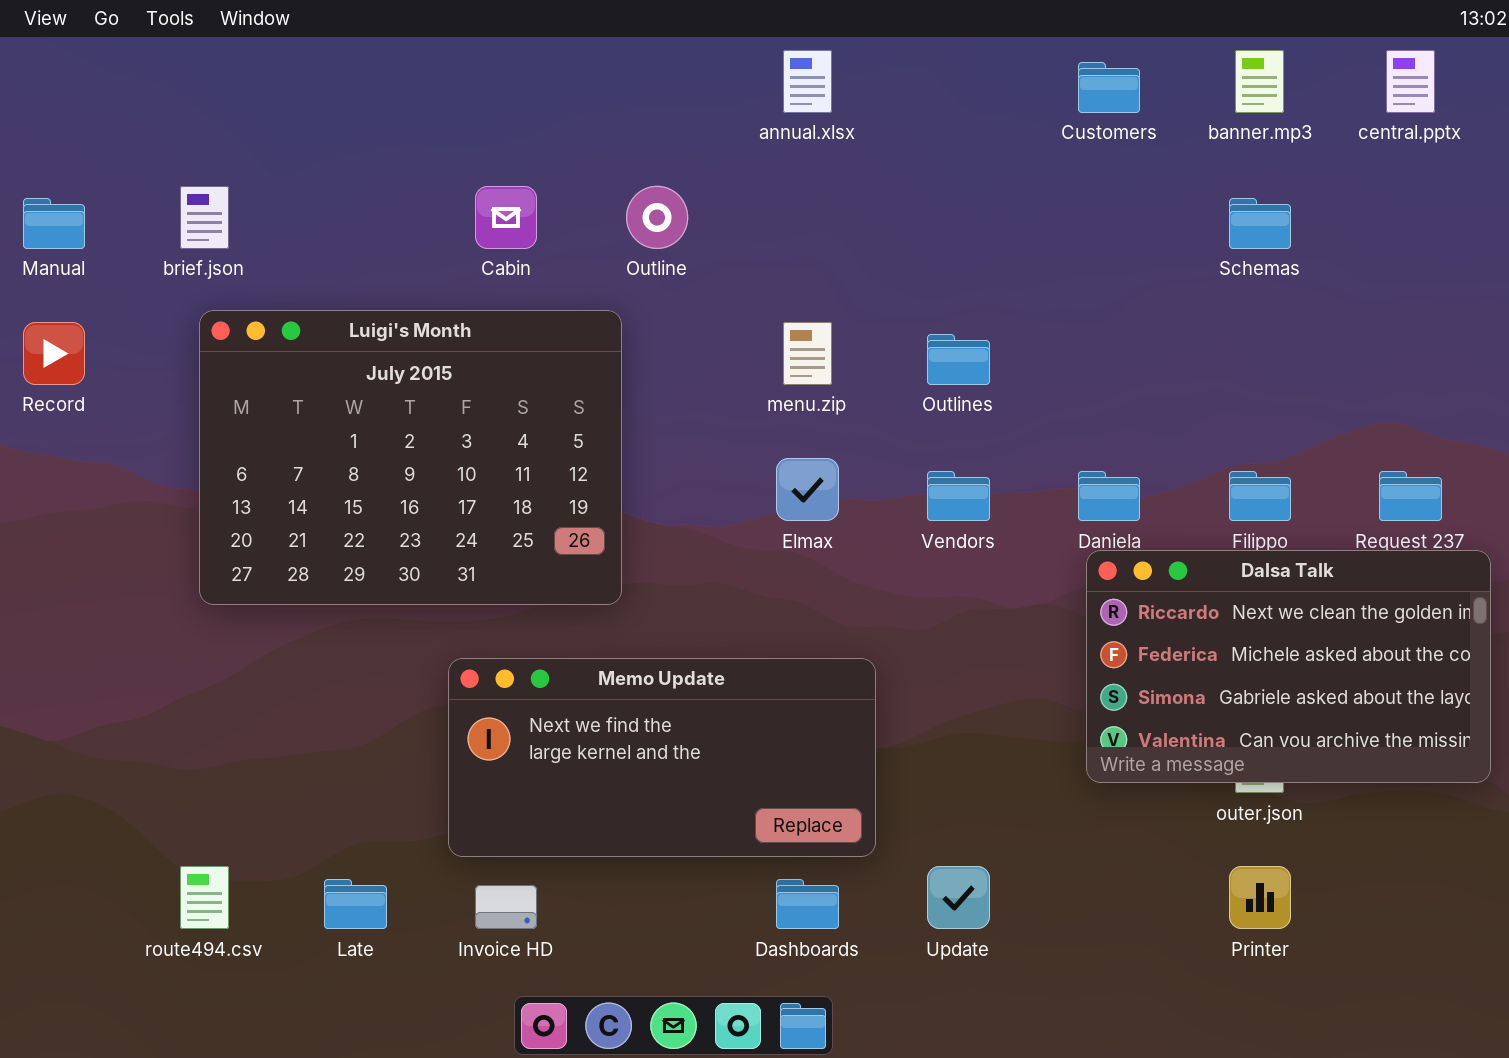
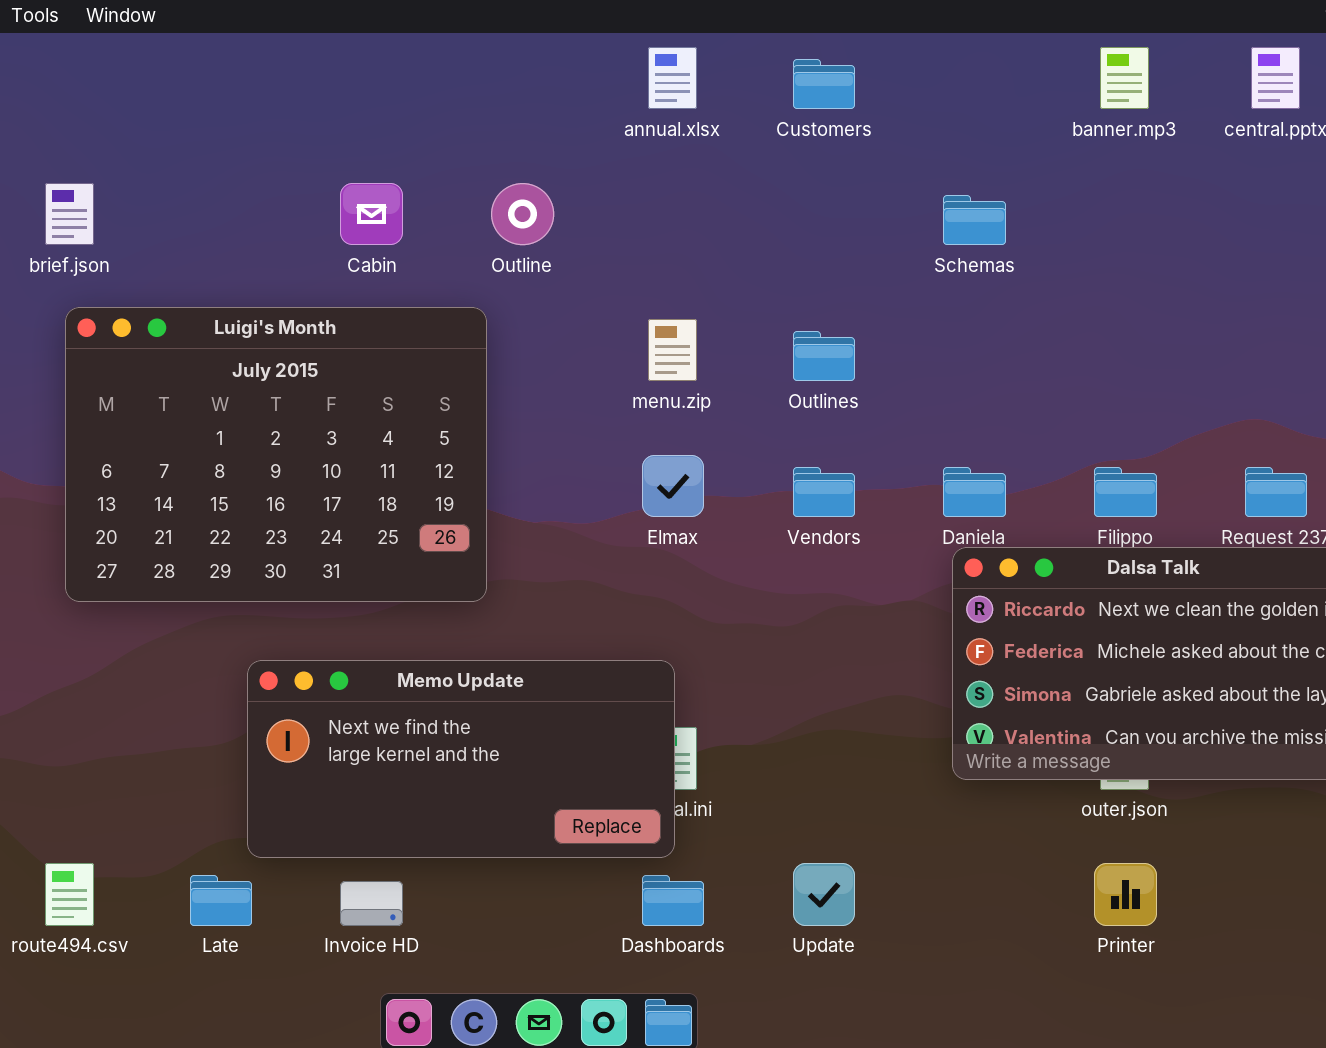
Customers: [1078,62,1140,113] -> [793,59,855,109], moved
Schemas: [1229,198,1291,249] -> [943,195,1006,245], moved
Memo Update: [448,658,876,857] -> [247,660,675,858], moved

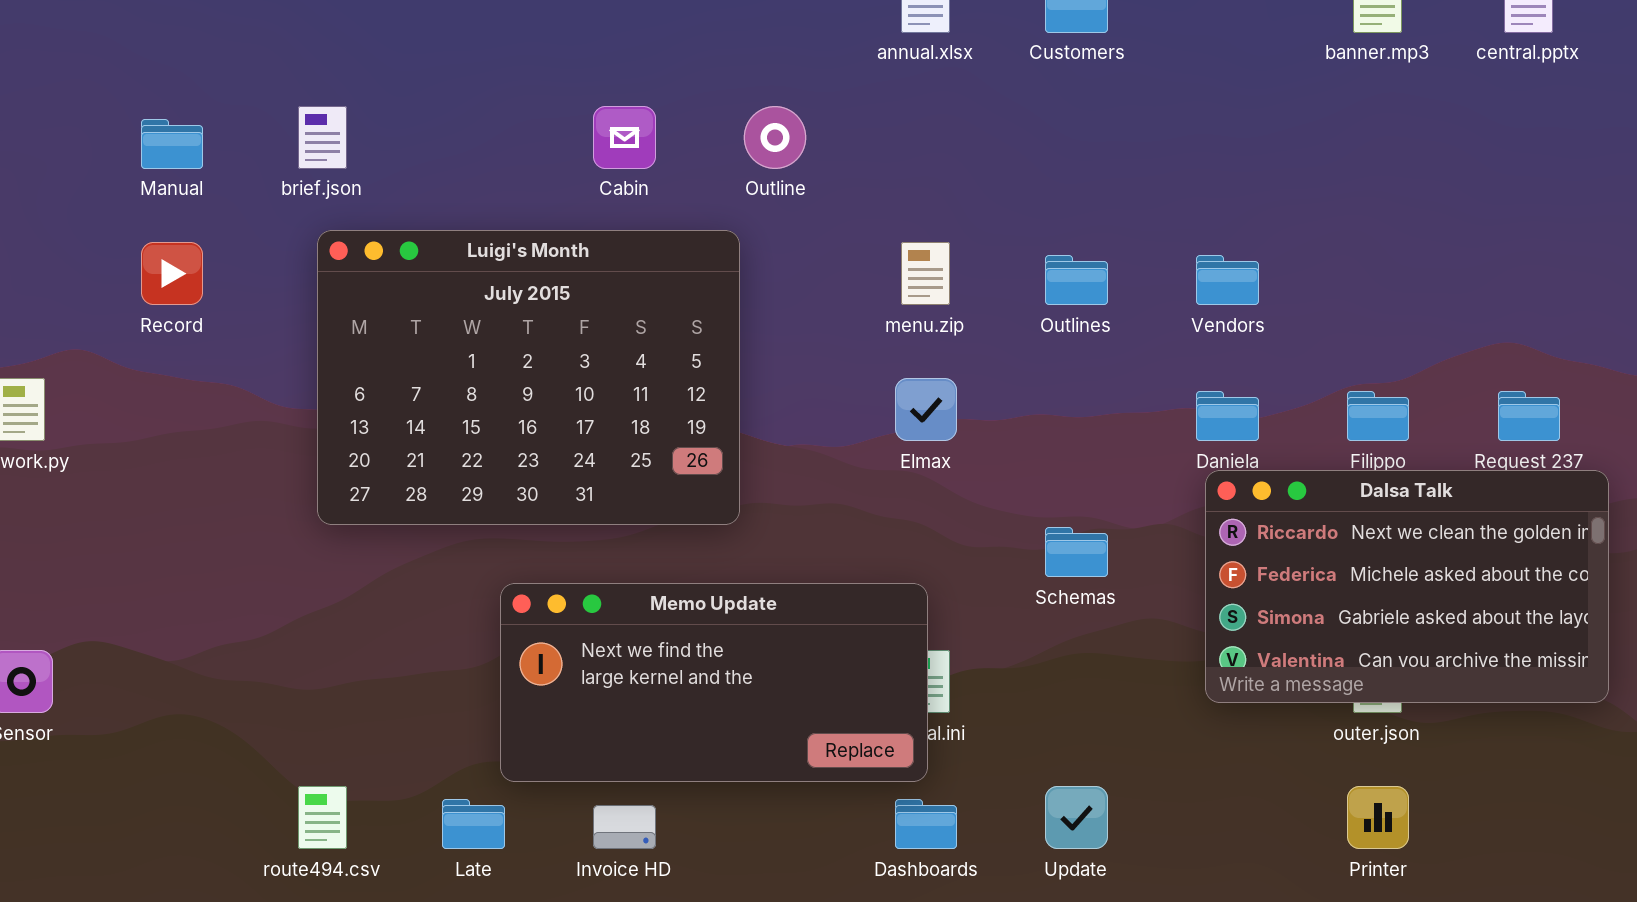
Schemas: [943,195,1006,245] -> [1045,527,1108,577], moved
Vendors: [793,467,855,517] -> [1196,255,1259,305], moved

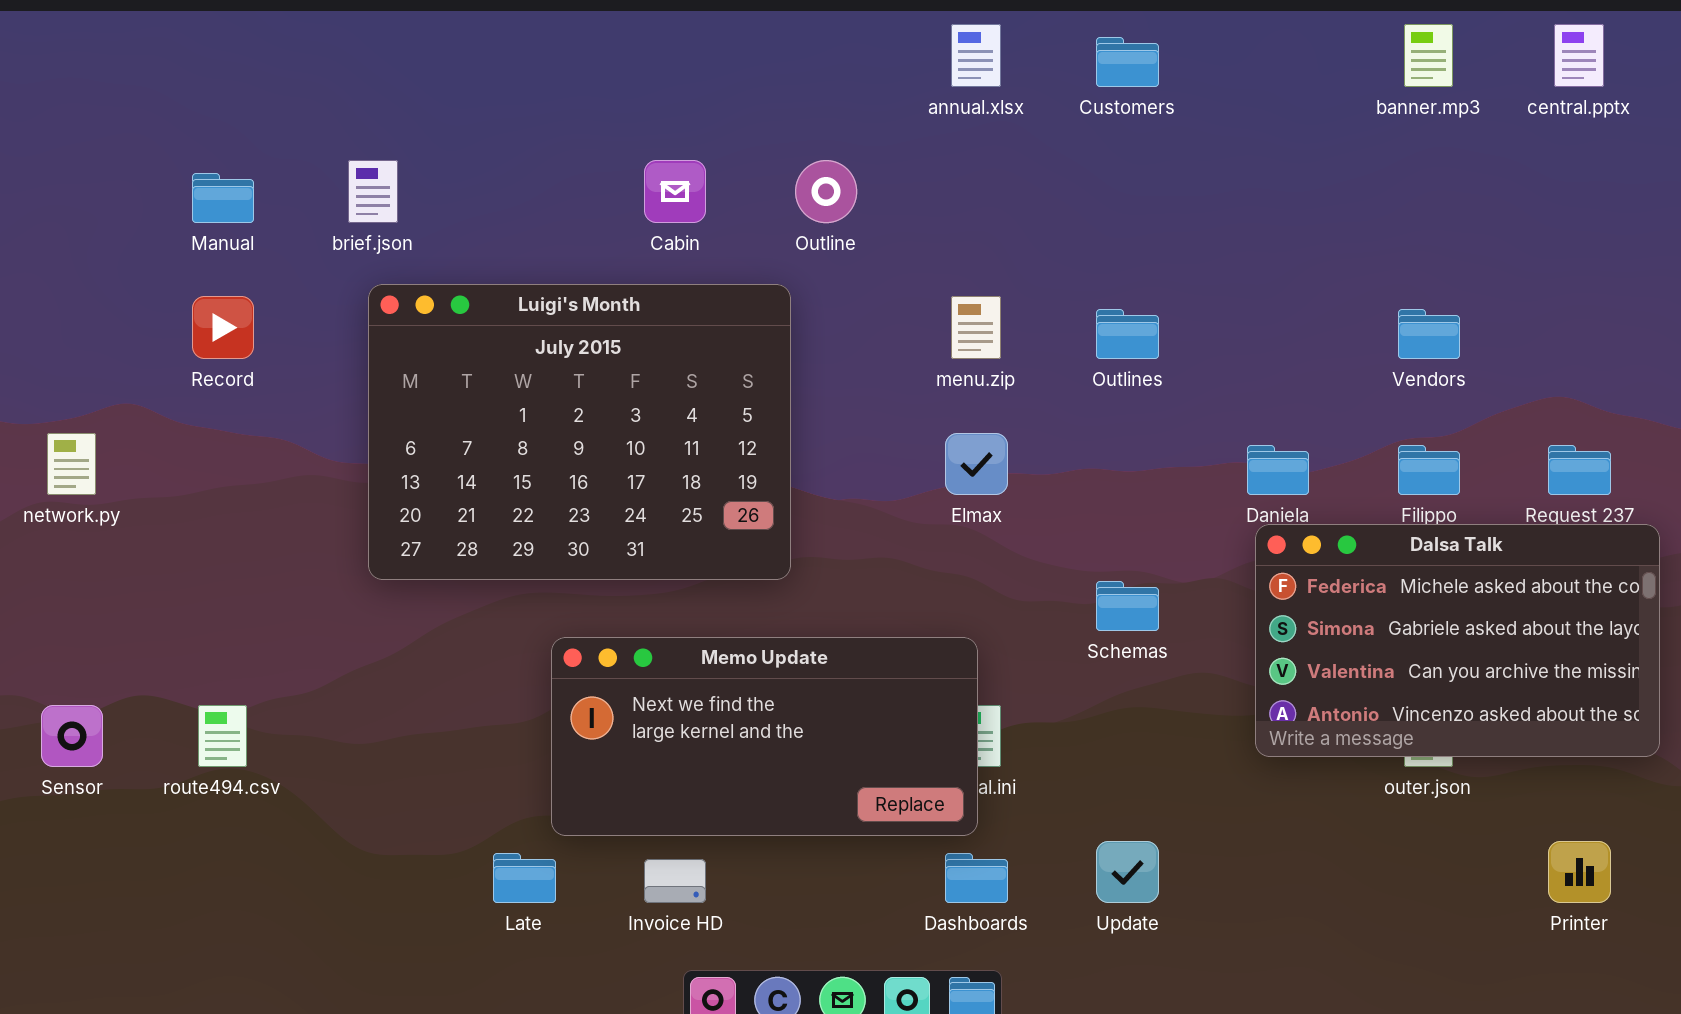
Vendors: [1196,255,1259,305] -> [1398,309,1460,359], moved
Dalsa Talk: [1205,470,1609,703] -> [1255,524,1660,757], scrolled down 1 row
route494.csv: [298,786,347,849] -> [198,705,247,767], moved
Printer: [1347,786,1409,849] -> [1548,841,1611,903], moved

